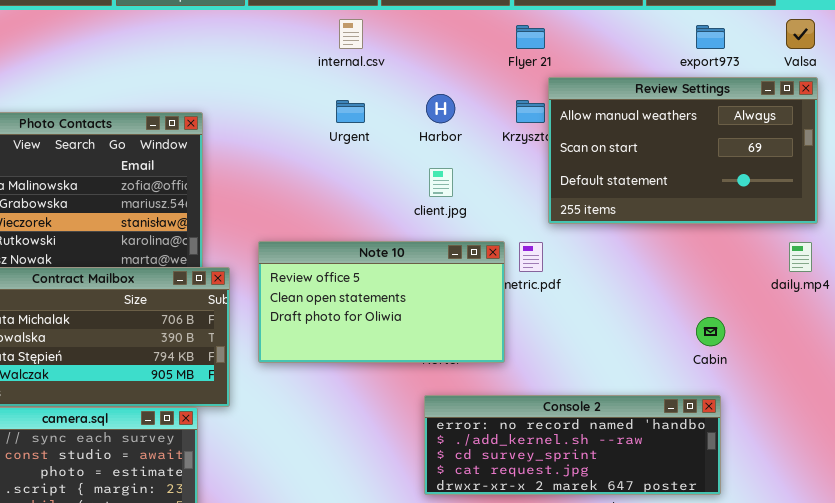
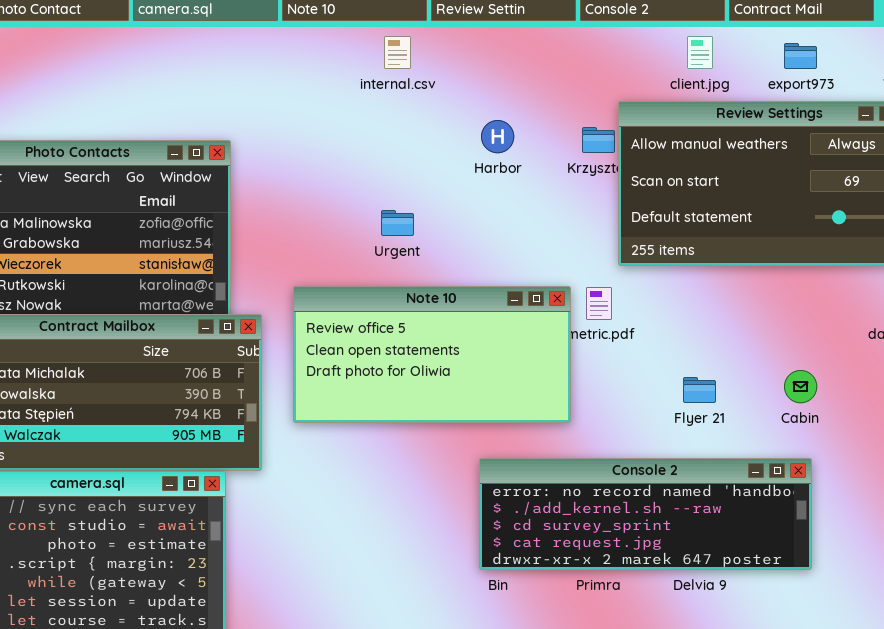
Flyer 21: [516,25,545,49] -> [683,377,716,403], moved
Urgent: [336,100,365,123] -> [381,210,414,236], moved
client.jpg: [429,168,453,197] -> [687,36,713,69], moved

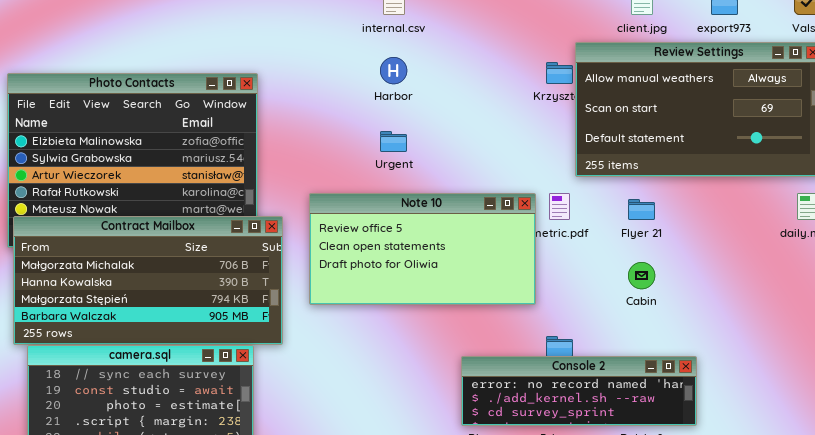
Harbor: [481,120,514,153] -> [380,57,407,84], moved
Cabin: [784,370,817,403] -> [628,262,655,289], moved
Flyer 21: [683,377,716,403] -> [628,199,655,220], moved
Console 2: [479,458,812,570] -> [461,356,697,426], resized

